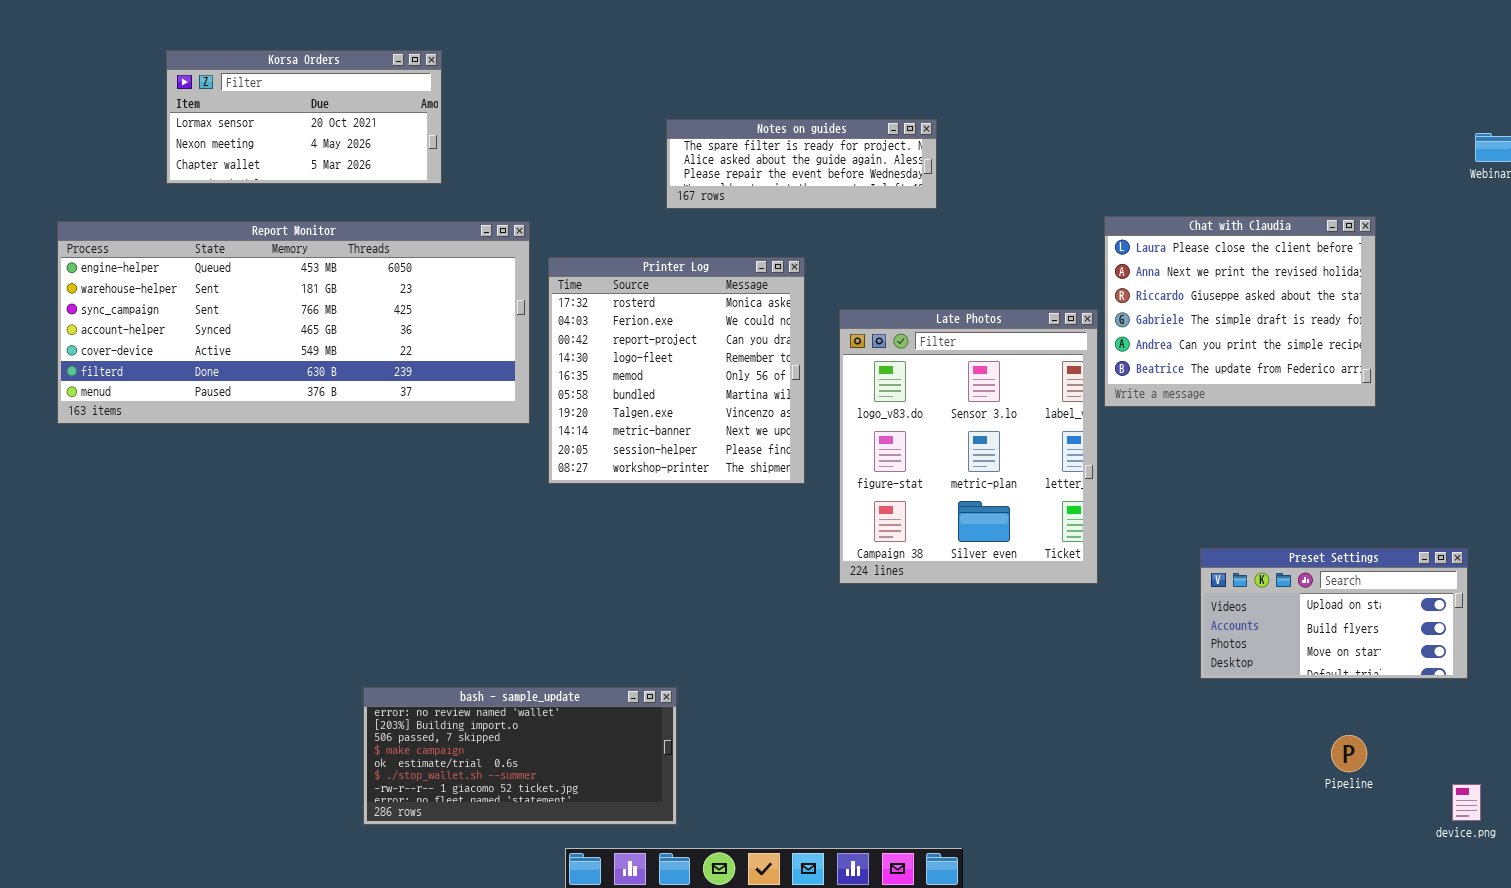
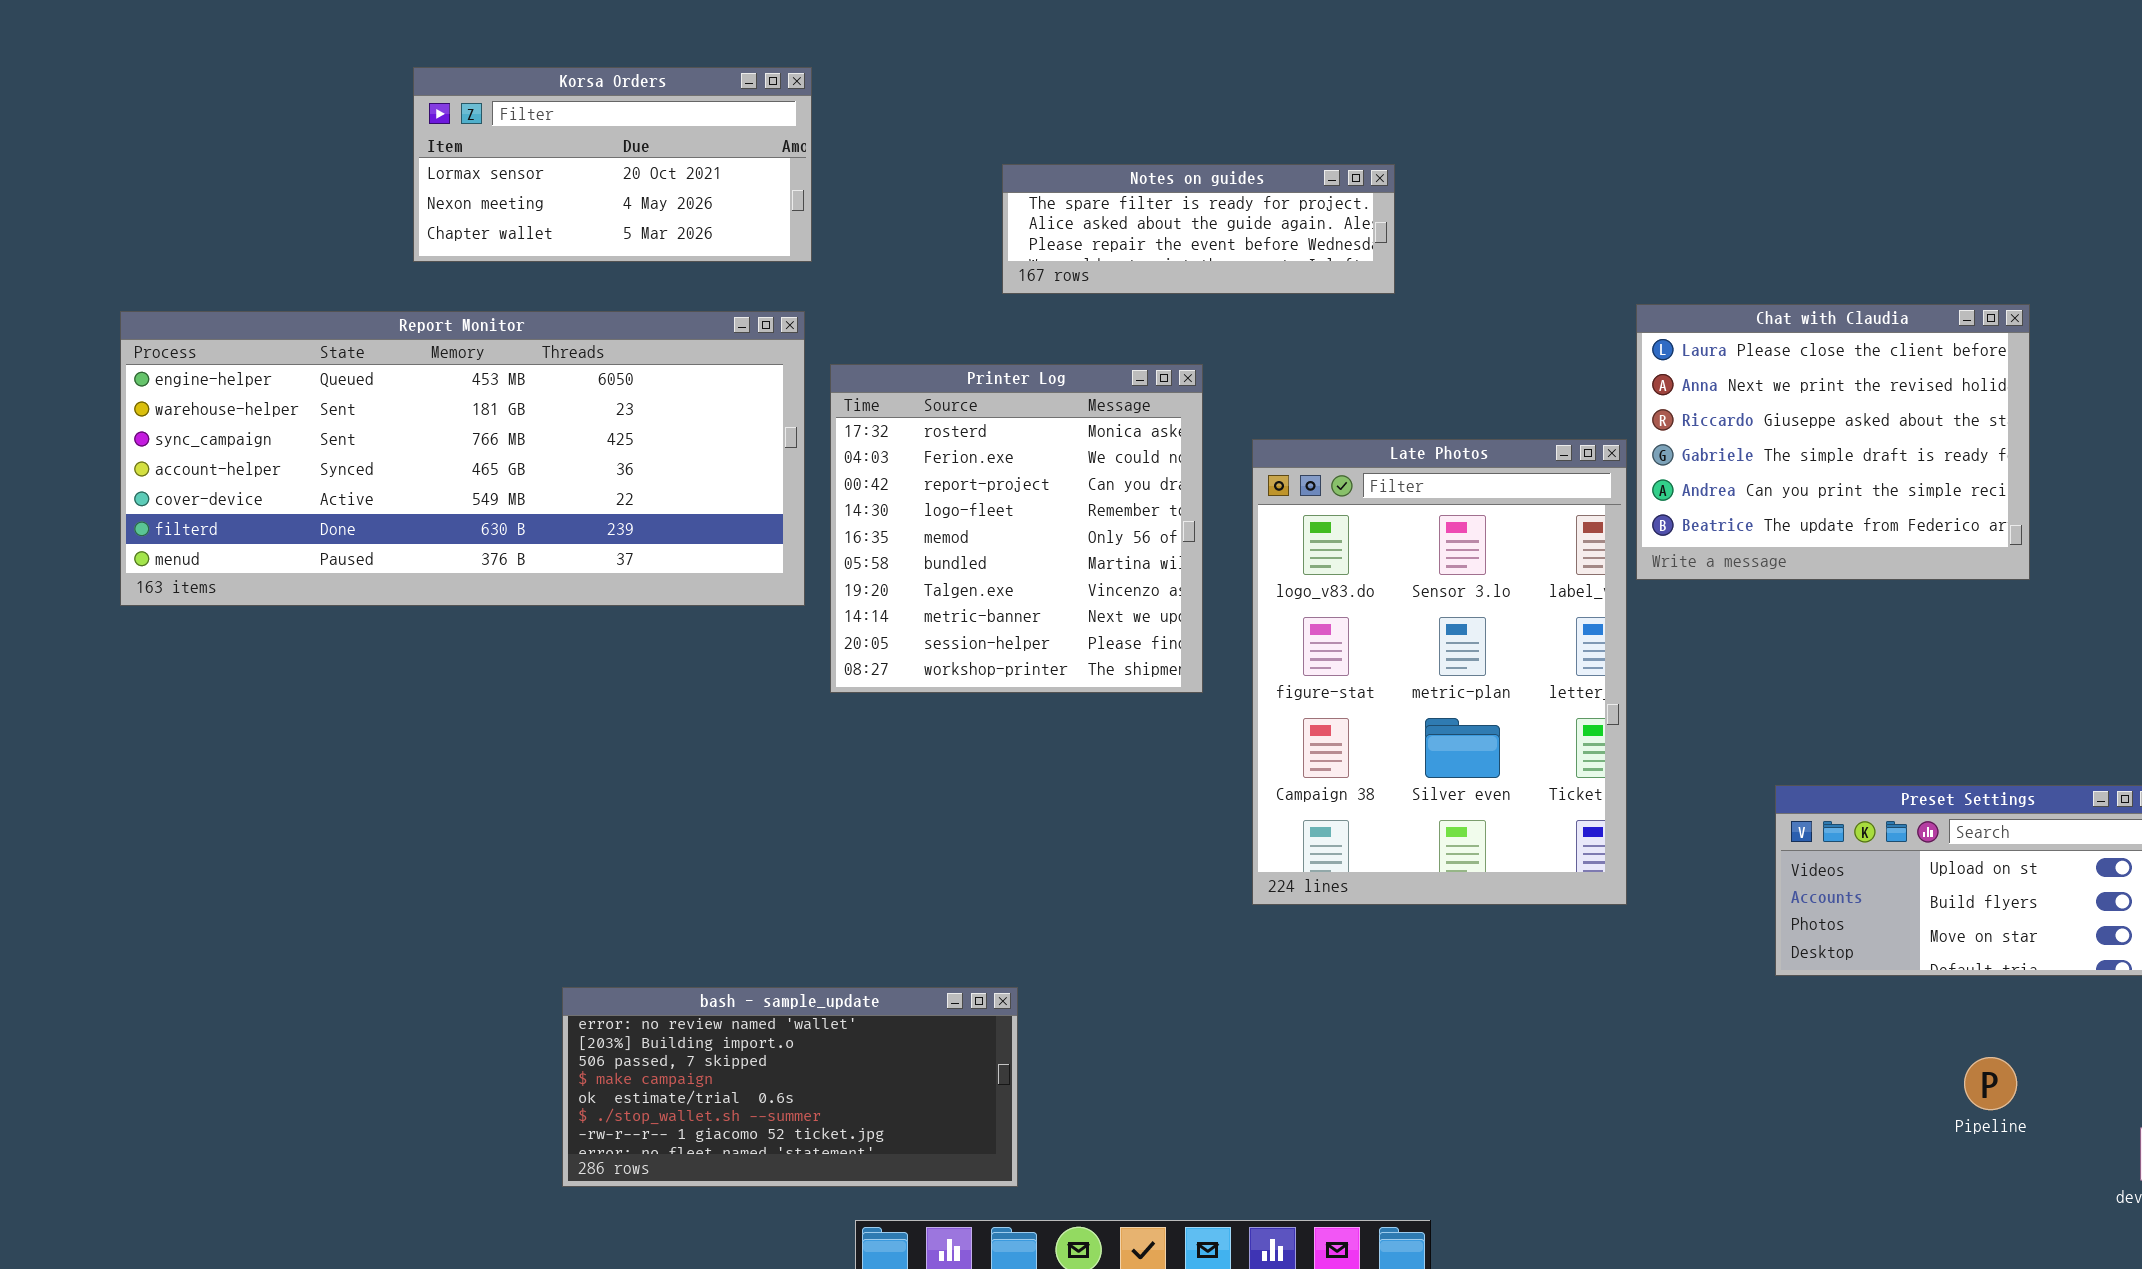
Korsa Orders: [166,50,442,184] -> [413,67,812,262], moved
Late Photos: [839,309,1098,584] -> [1252,439,1627,905], resized

